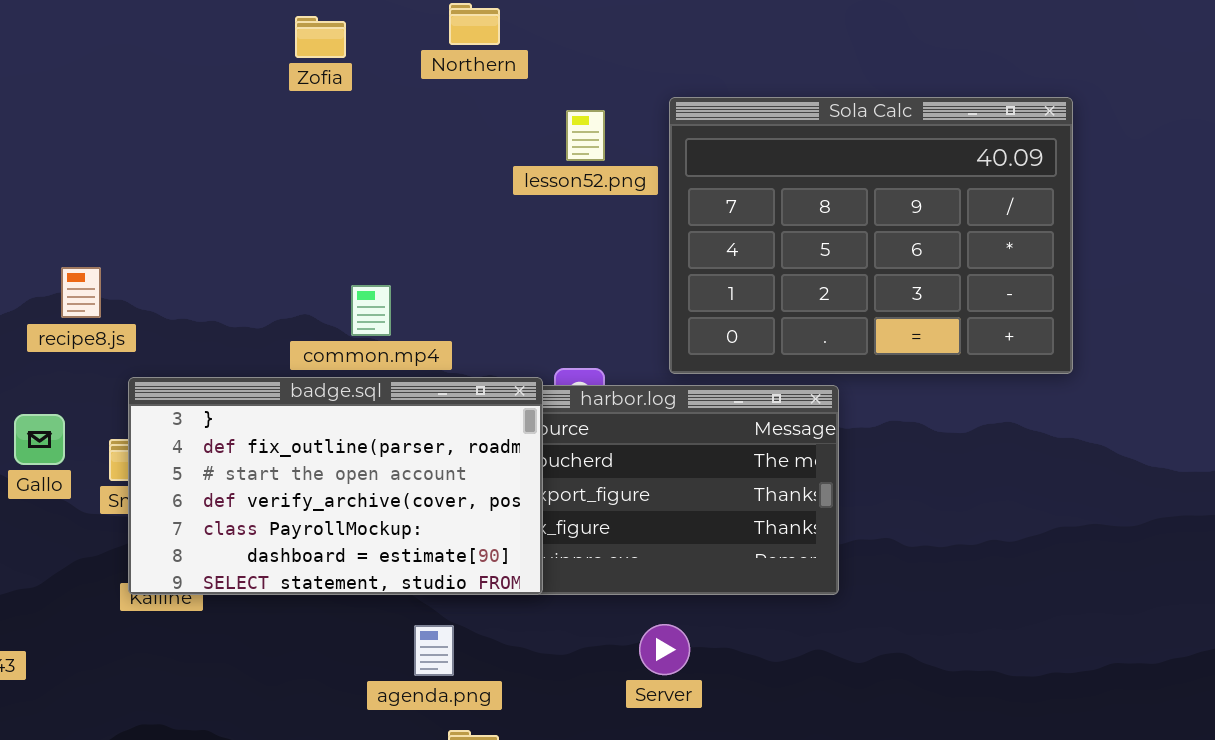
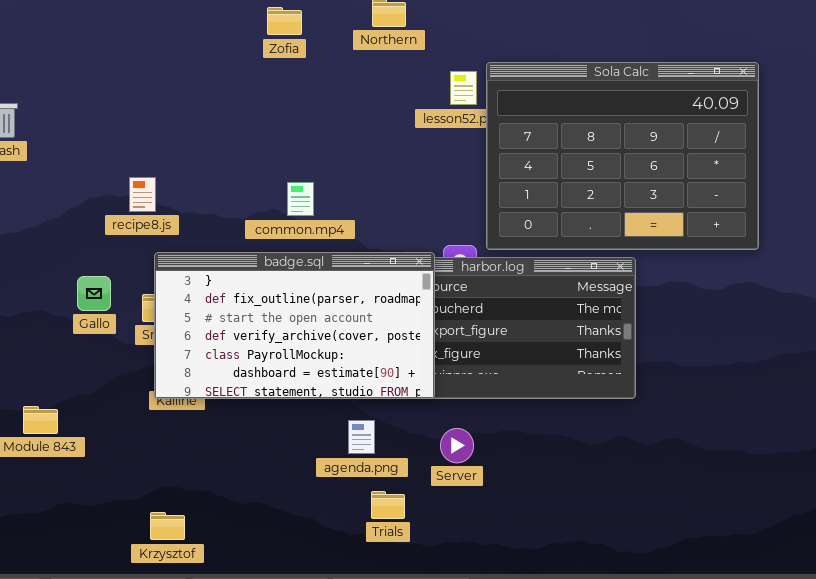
Sola Calc: [669,97,1073,374] -> [486,62,759,250], moved
recipe8.js: [61,267,101,318] -> [129,177,156,212], moved
common.mp4: [351,285,391,336] -> [287,182,314,216], moved
Server: [639,624,690,675] -> [440,428,474,463], moved

